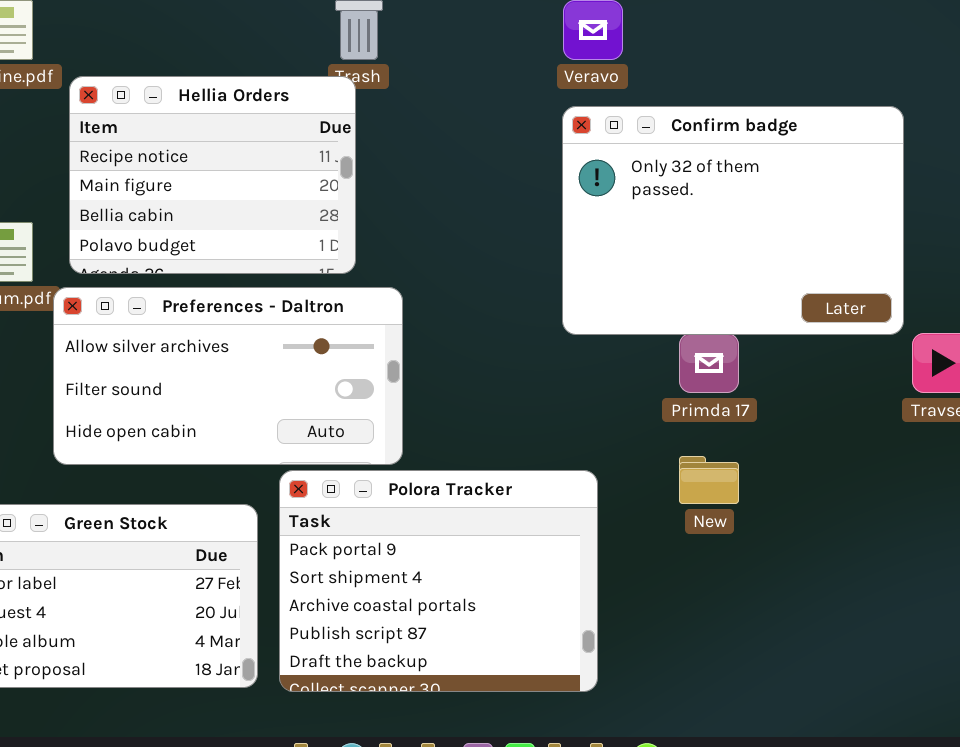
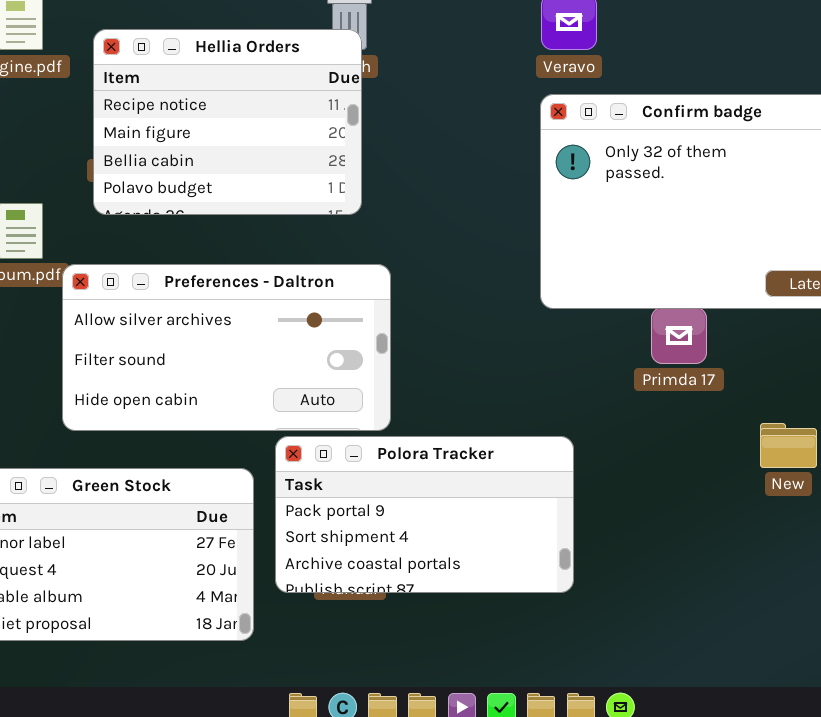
Hellia Orders: [69,76,356,274] -> [93,29,362,215], moved
New: [679,456,739,504] -> [760,423,817,468], moved
Polora Tracker: [279,470,598,692] -> [275,436,574,593], resized

